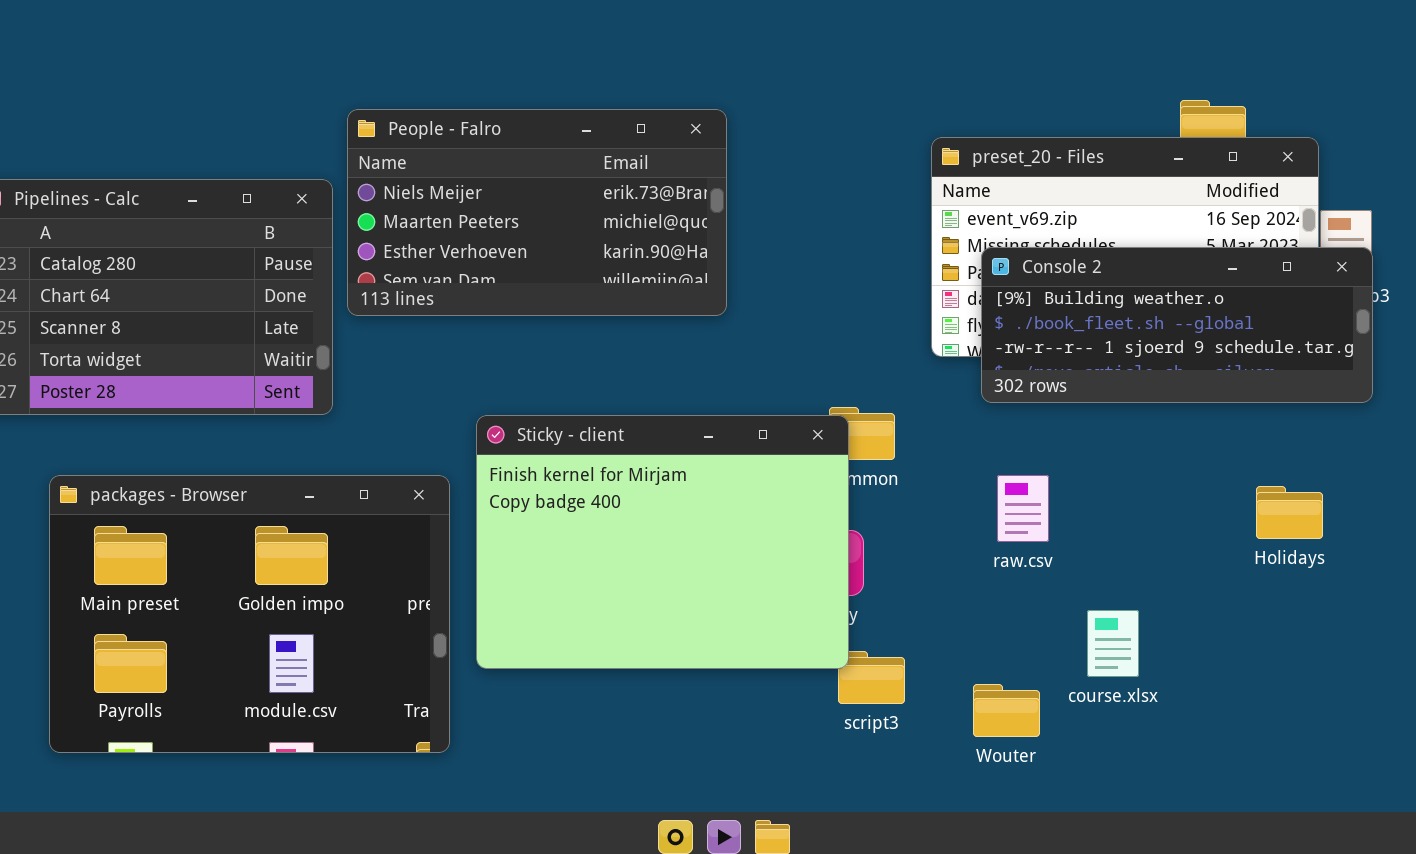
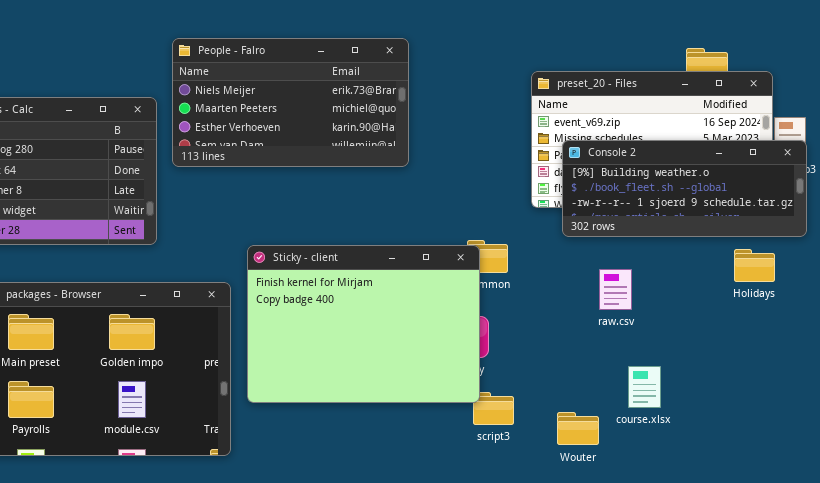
People - Falro: [347,109,727,316] -> [172,38,409,167], moved
raw.csv: [997,475,1049,542] -> [599,269,632,310], moved
Holidays: [1256,486,1323,539] -> [734,249,775,282], moved

